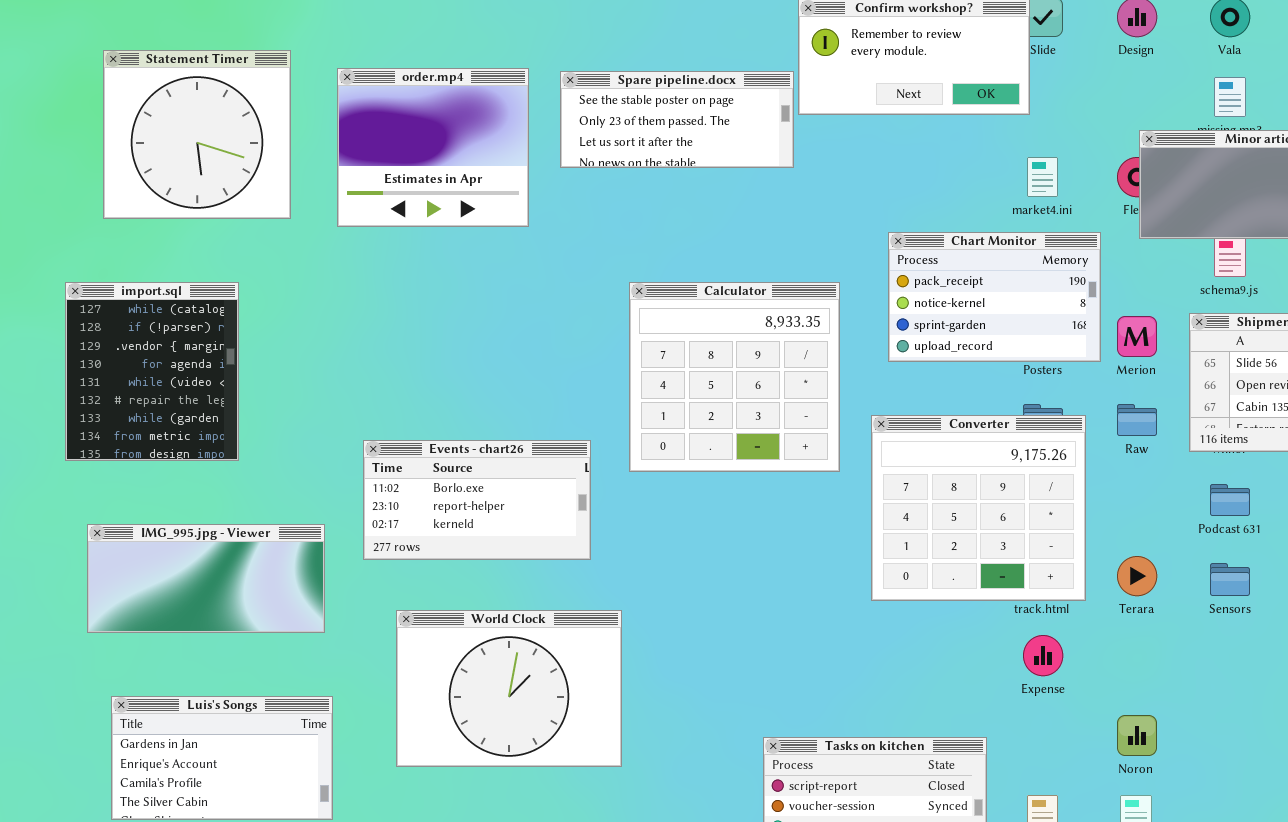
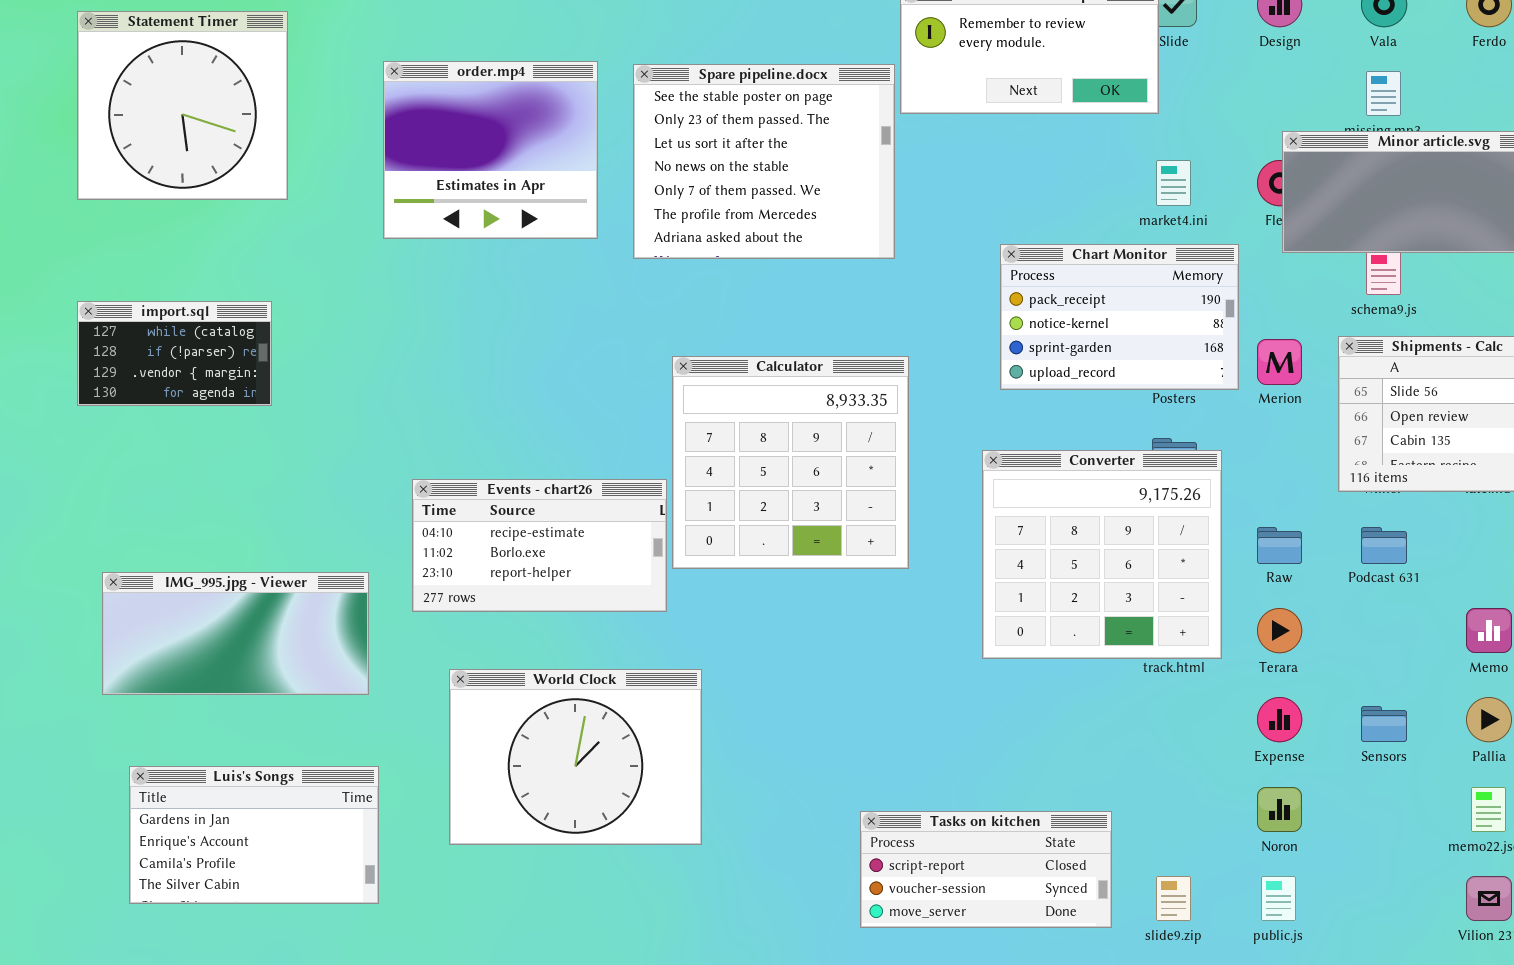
Statement Timer: [103,50,291,219] -> [77,11,288,200], moved
Spare pipeline.docx: [560,71,794,168] -> [633,64,895,259], resized
import.sql: [65,282,239,461] -> [77,301,272,406], resized
Calculator: [629,282,840,472] -> [672,356,909,569], moved
Raw: [1117,404,1157,436] -> [1257,527,1302,564], moved
Events - chart26: [363,440,591,560] -> [412,479,667,612], scrolled up 1 row
Sensors: [1210,563,1250,596] -> [1361,706,1407,742], moved
Expense: [1023,635,1063,676] -> [1257,697,1302,742], moved

